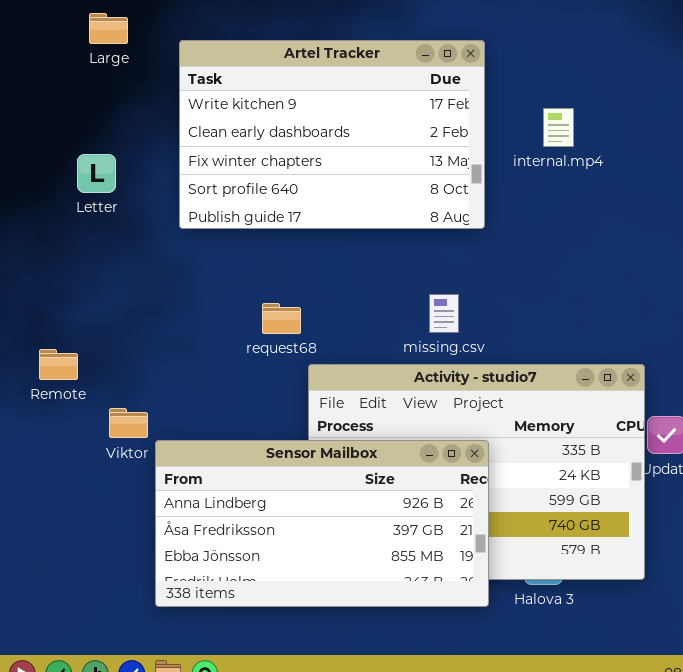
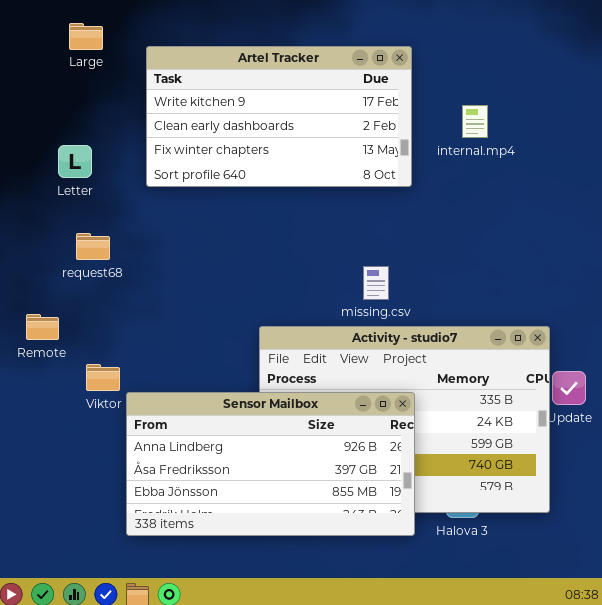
Artel Tracker: [179,40,485,229] -> [146,46,412,187], resized
request68: [262,303,301,334] -> [76,233,110,260], moved

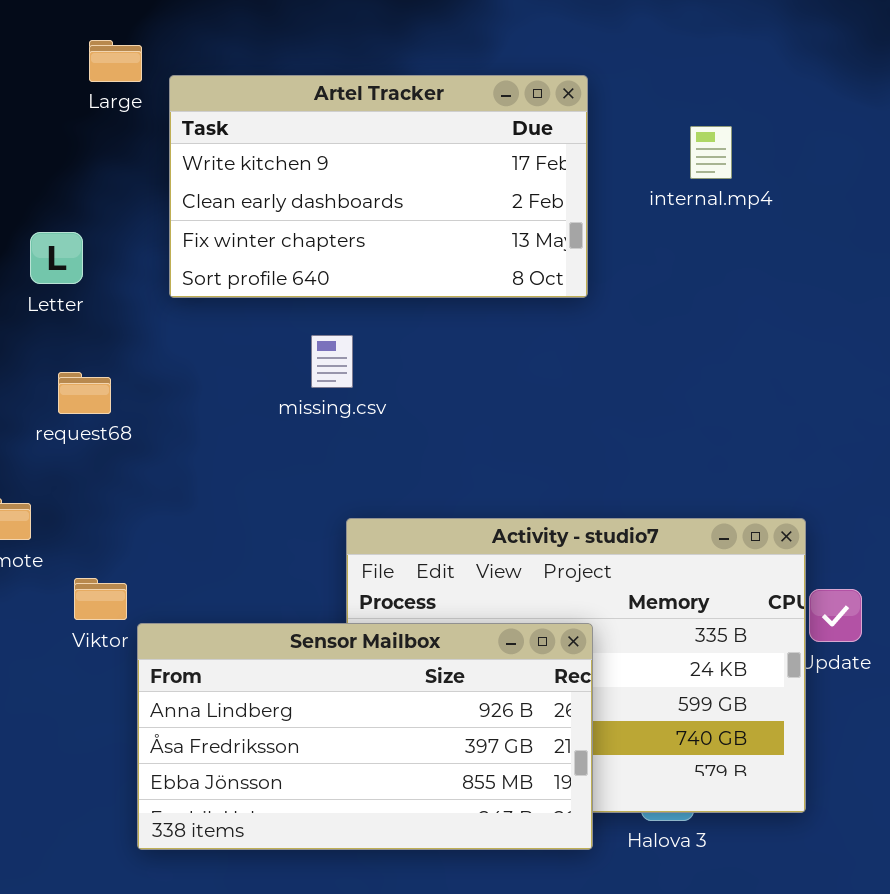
Large: [69,23,103,50] -> [89,40,142,82], moved
internal.mp4: [462,105,488,138] -> [690,126,732,179], moved
missing.csv: [363,266,389,300] -> [311,335,353,388], moved

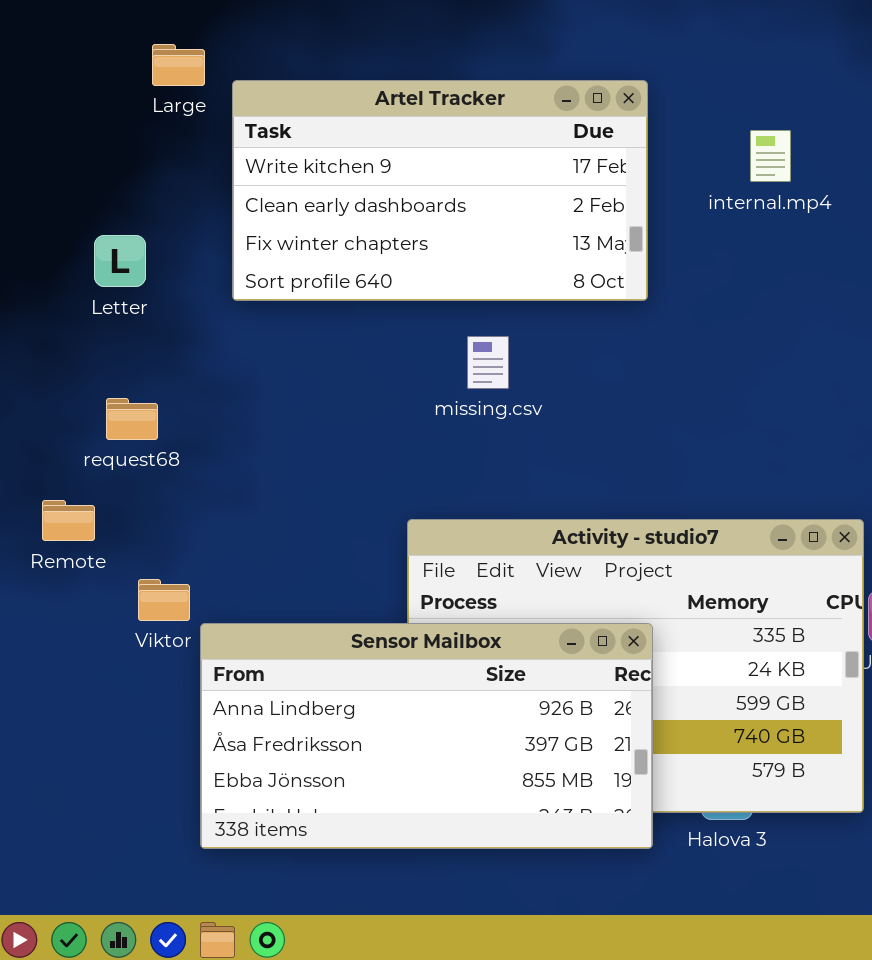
missing.csv: [311,335,353,388] -> [467,336,509,389], moved
request68: [58,372,111,414] -> [106,398,158,440], moved

